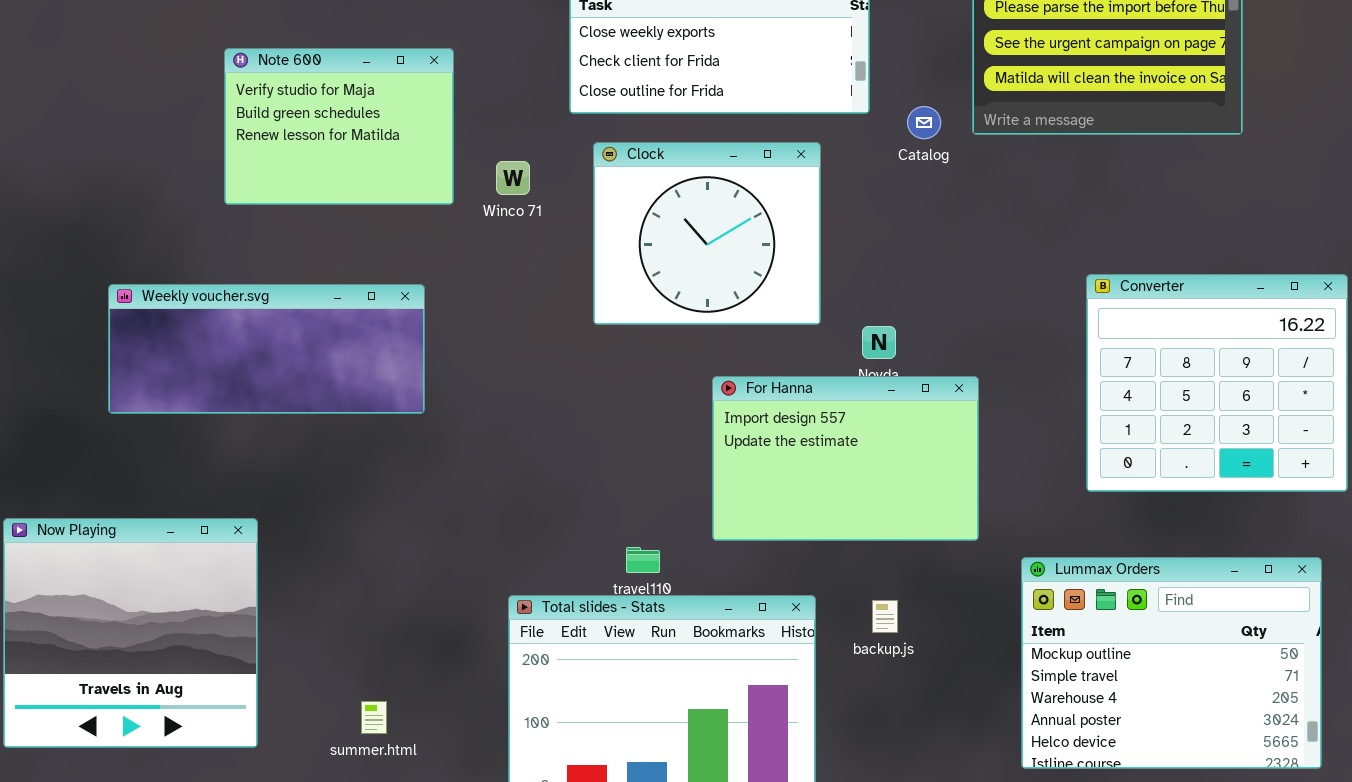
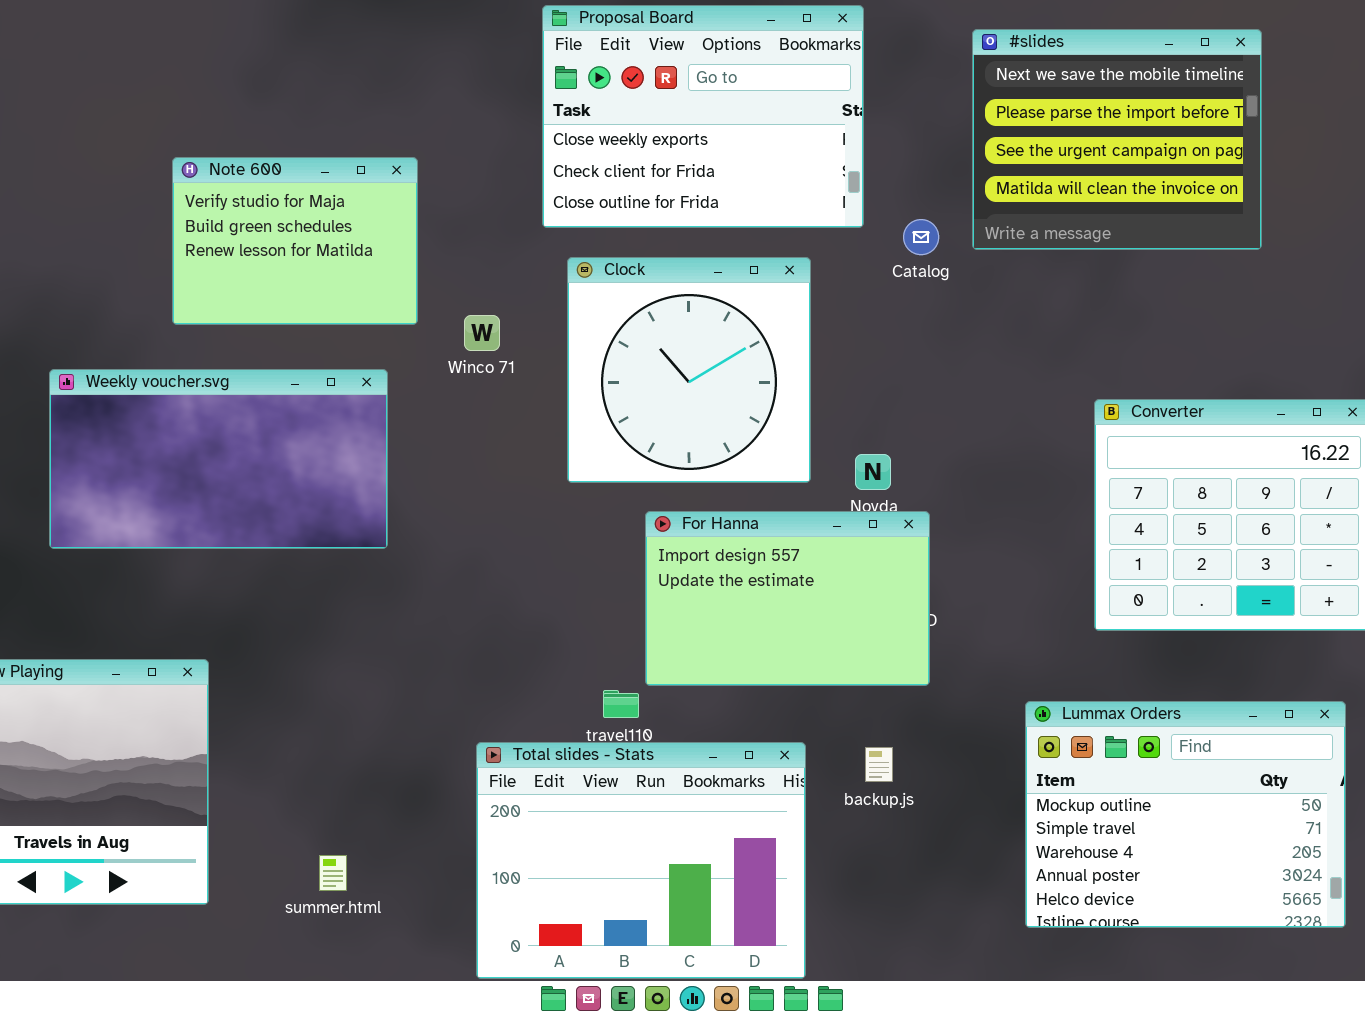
Clock: [593,142,821,325] -> [567,257,811,483], resized
Winco 71: [496,161,530,195] -> [464,315,500,351], moved
Weekly voucher.svg: [108,284,425,414] -> [49,369,388,549], resized
For Hanna: [712,376,979,541] -> [645,511,930,686], moved

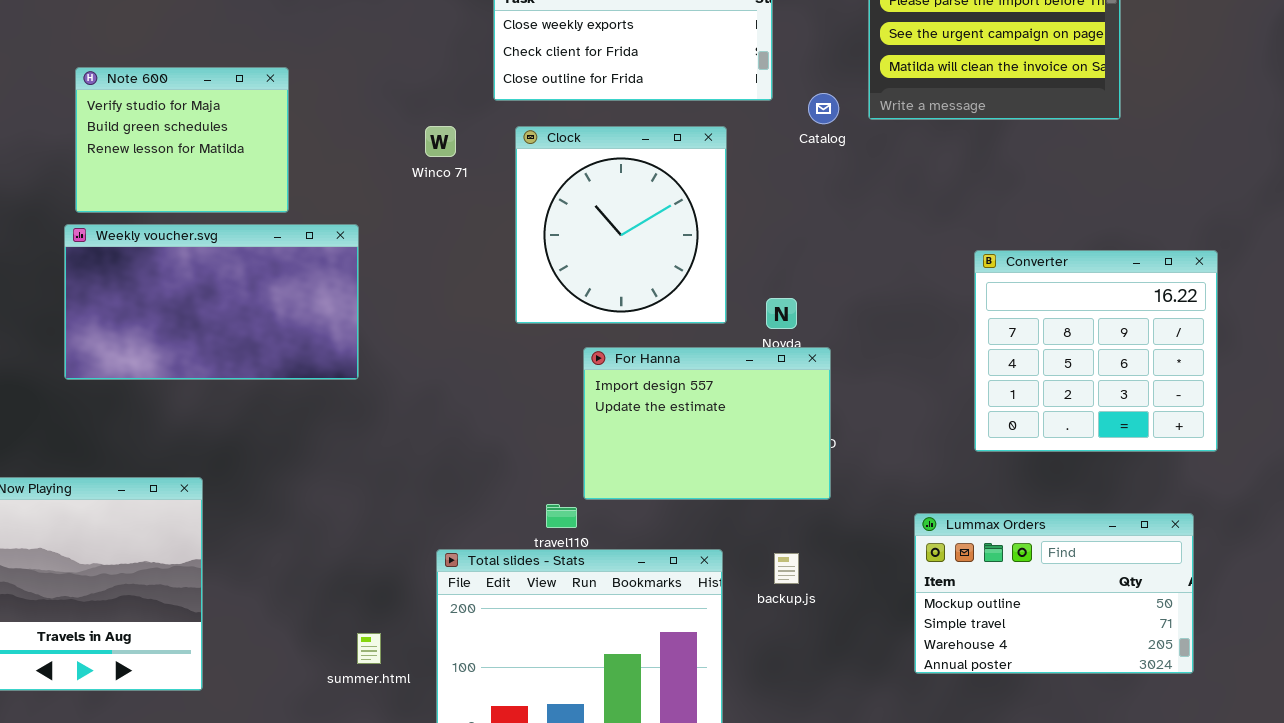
Note 600: [172,157,418,325] -> [75,67,289,213], moved
Winco 71: [464,315,500,351] -> [425,126,456,157], moved
Lummax Orders: [1025,701,1346,928] -> [914,513,1194,674], resized
summer.html: [319,855,347,891] -> [357,633,381,664], moved

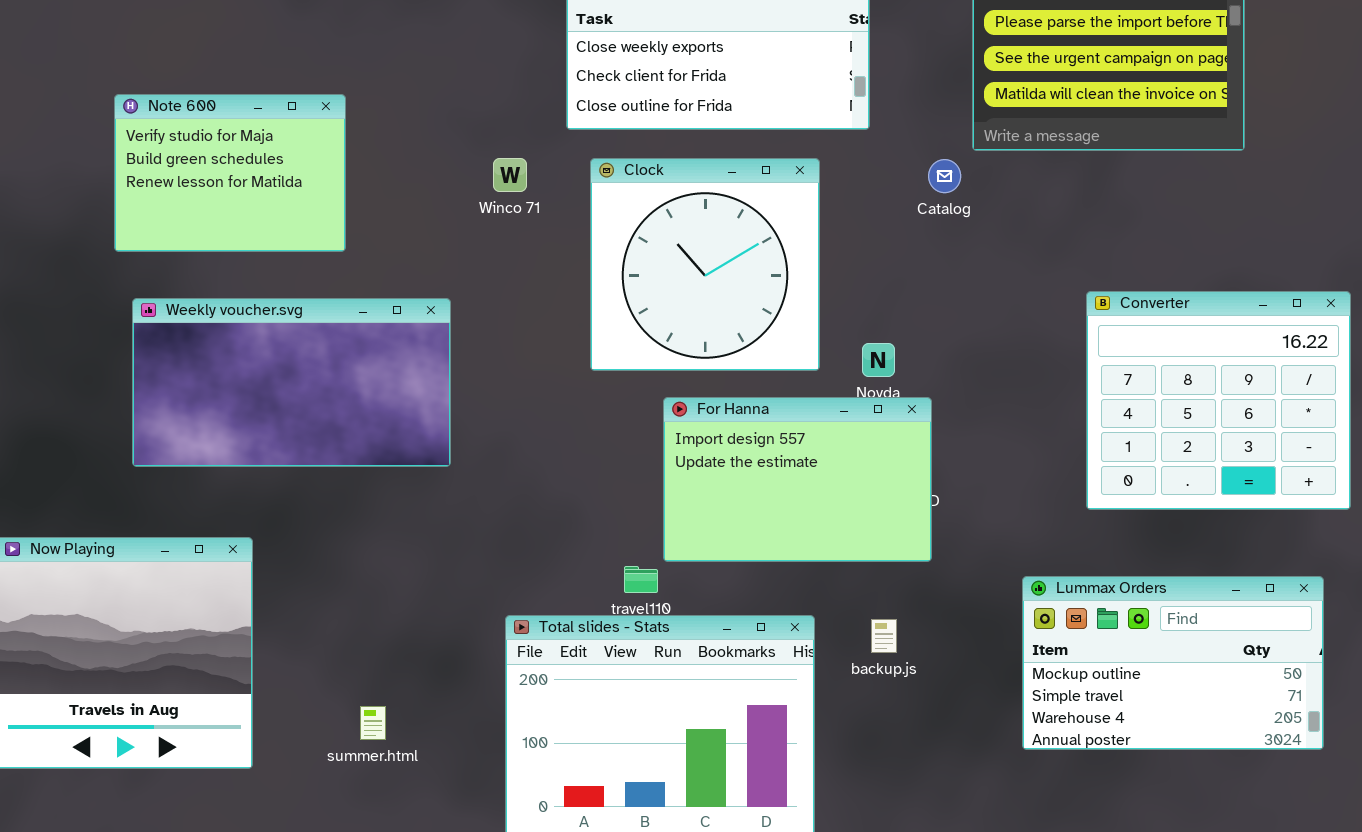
Catalog: [808,93,839,124] -> [928,159,961,193], moved
Weekly voucher.svg: [64,224,359,380] -> [132,298,451,467], moved
summer.html: [357,633,381,664] -> [360,706,386,740], moved

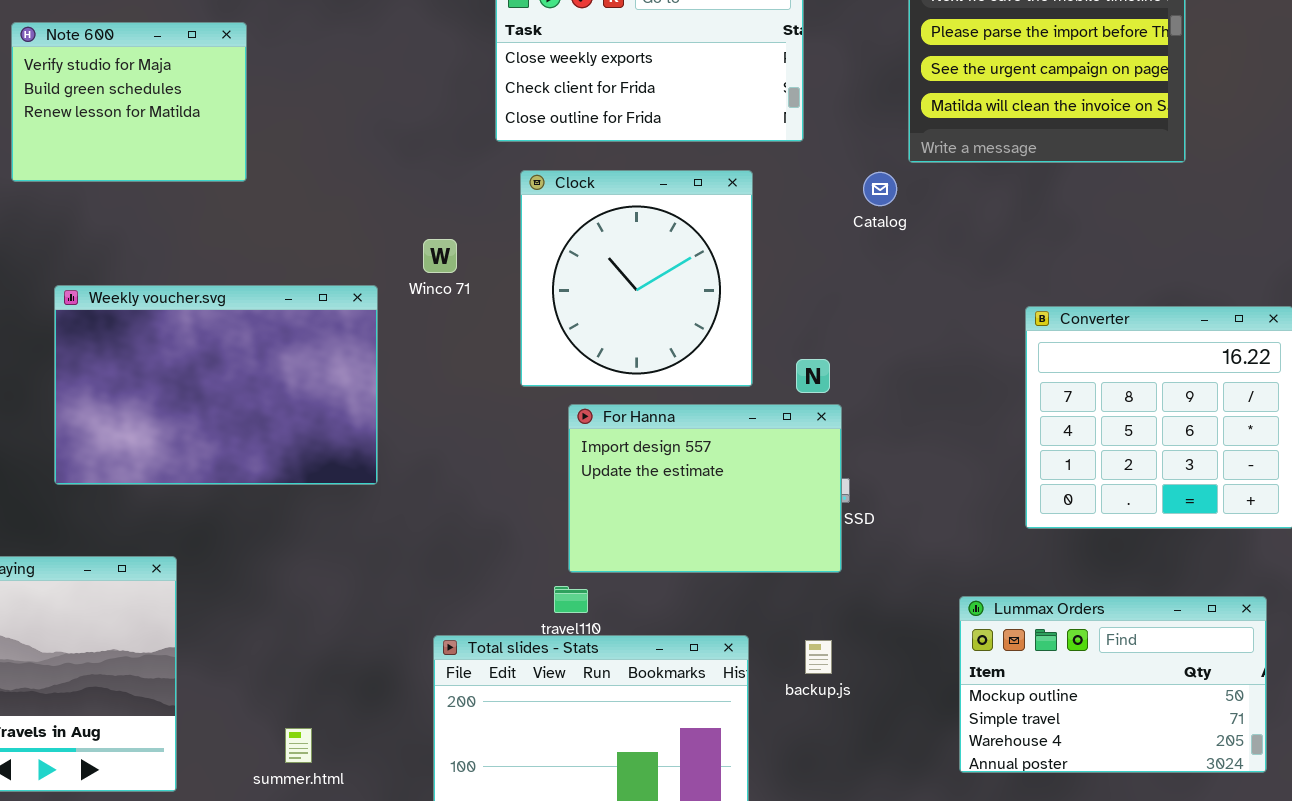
Note 600: [114,94,346,252] -> [11,22,247,182], moved
Winco 71: [493,158,527,192] -> [423,239,457,273], moved
Weekly voucher.svg: [132,298,451,467] -> [54,285,378,485], resized
For Hanna: [663,397,932,562] -> [568,404,842,573], moved

